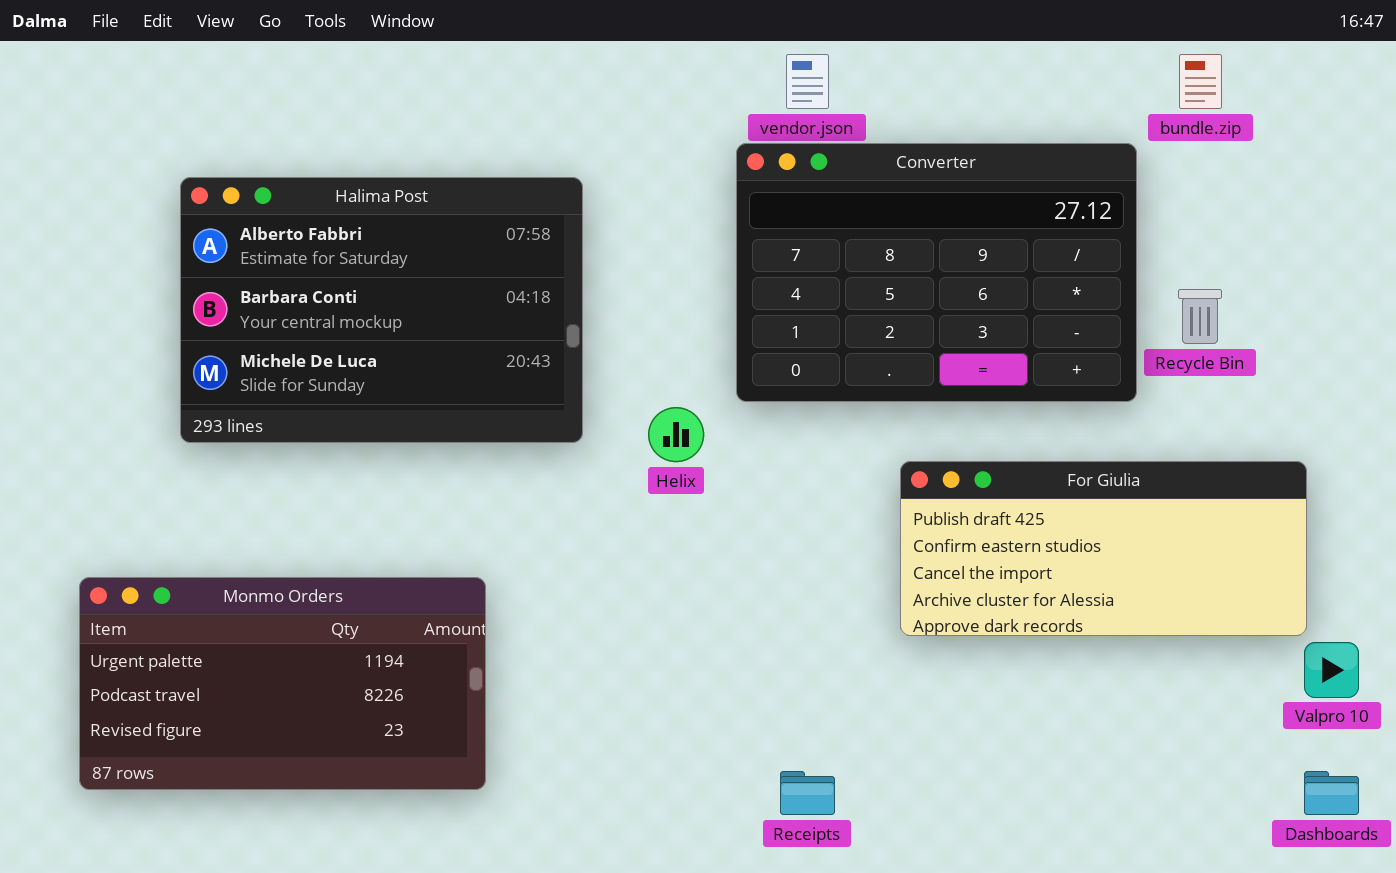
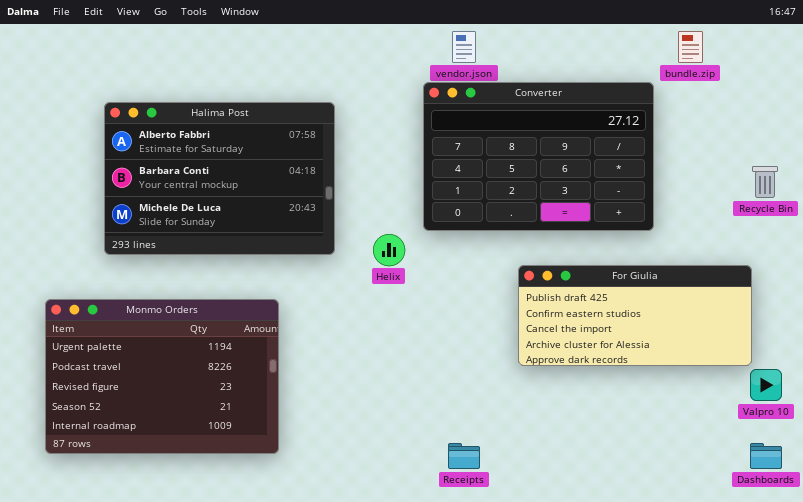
Recycle Bin: [1178,289,1222,344] -> [752,166,778,198], moved
Monmo Orders: [79,577,486,790] -> [45,299,279,454], resized

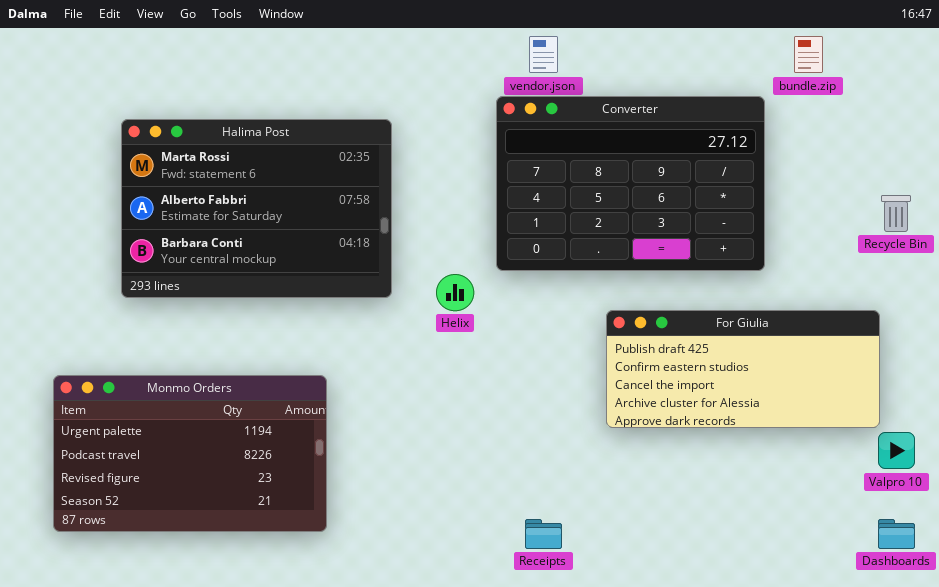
Halima Post: [104,102,335,255] -> [121,119,392,298], scrolled up 1 row
Monmo Orders: [45,299,279,454] -> [53,375,327,532], resized

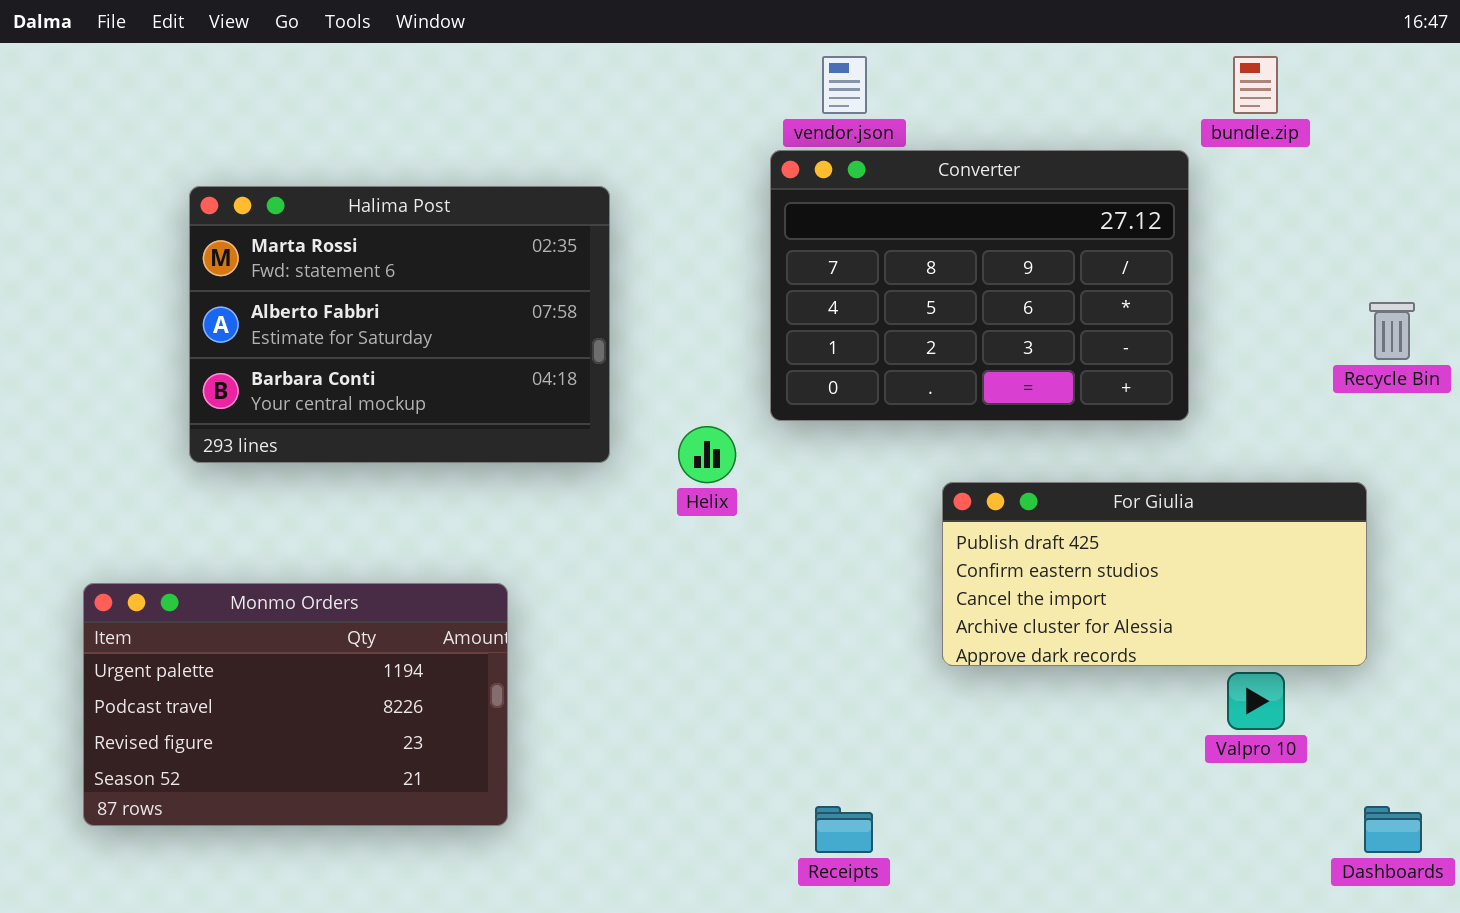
Valpro 10: [878,432,915,469] -> [1227,672,1285,730], moved

